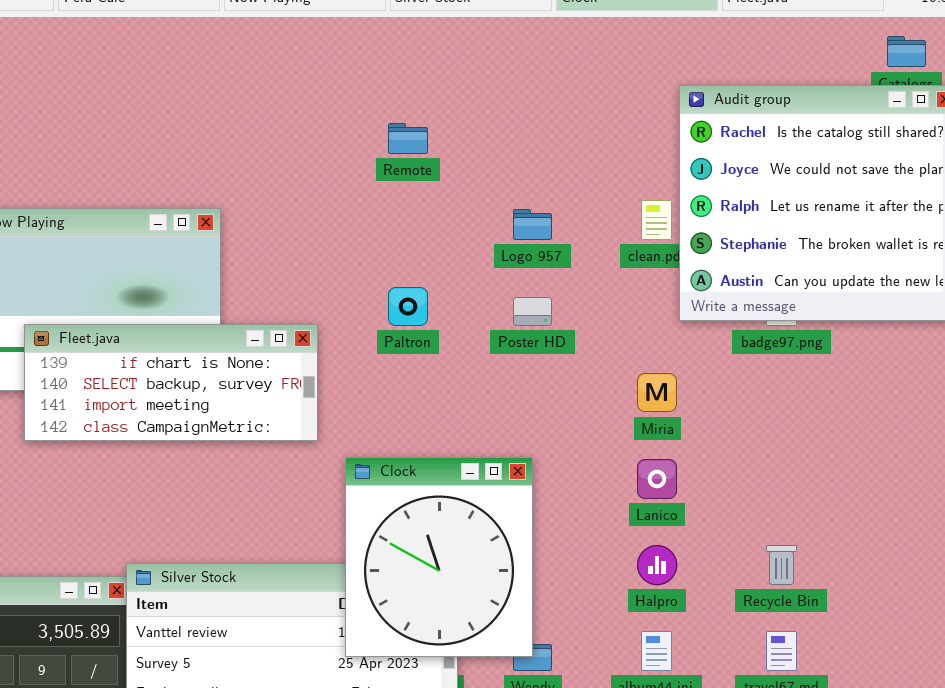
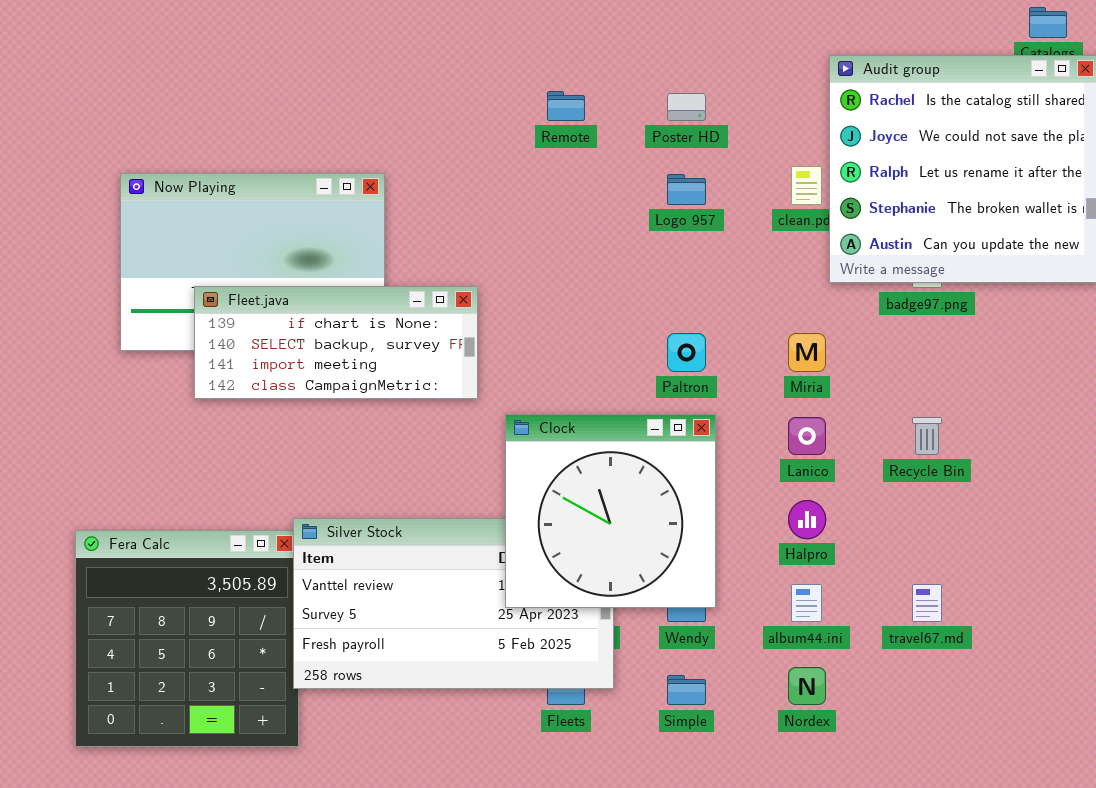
Paltron: [388,287,428,326] -> [667,333,706,372], moved
Poster HD: [513,297,552,326] -> [667,93,706,121], moved
Clock: [345,457,533,657] -> [505,414,716,608], resized
Recycle Bin: [766,545,797,585] -> [912,417,942,455], moved

